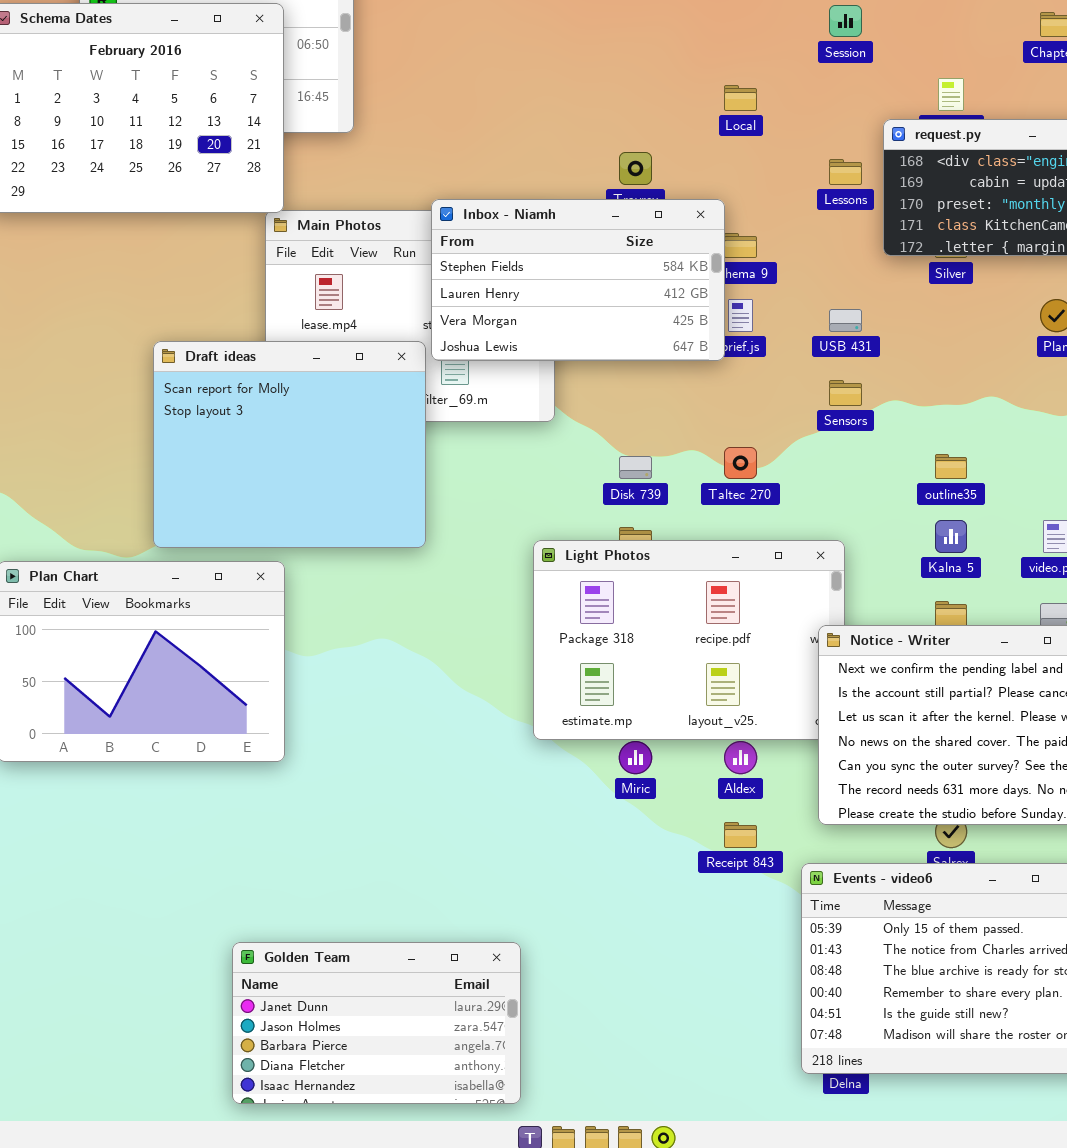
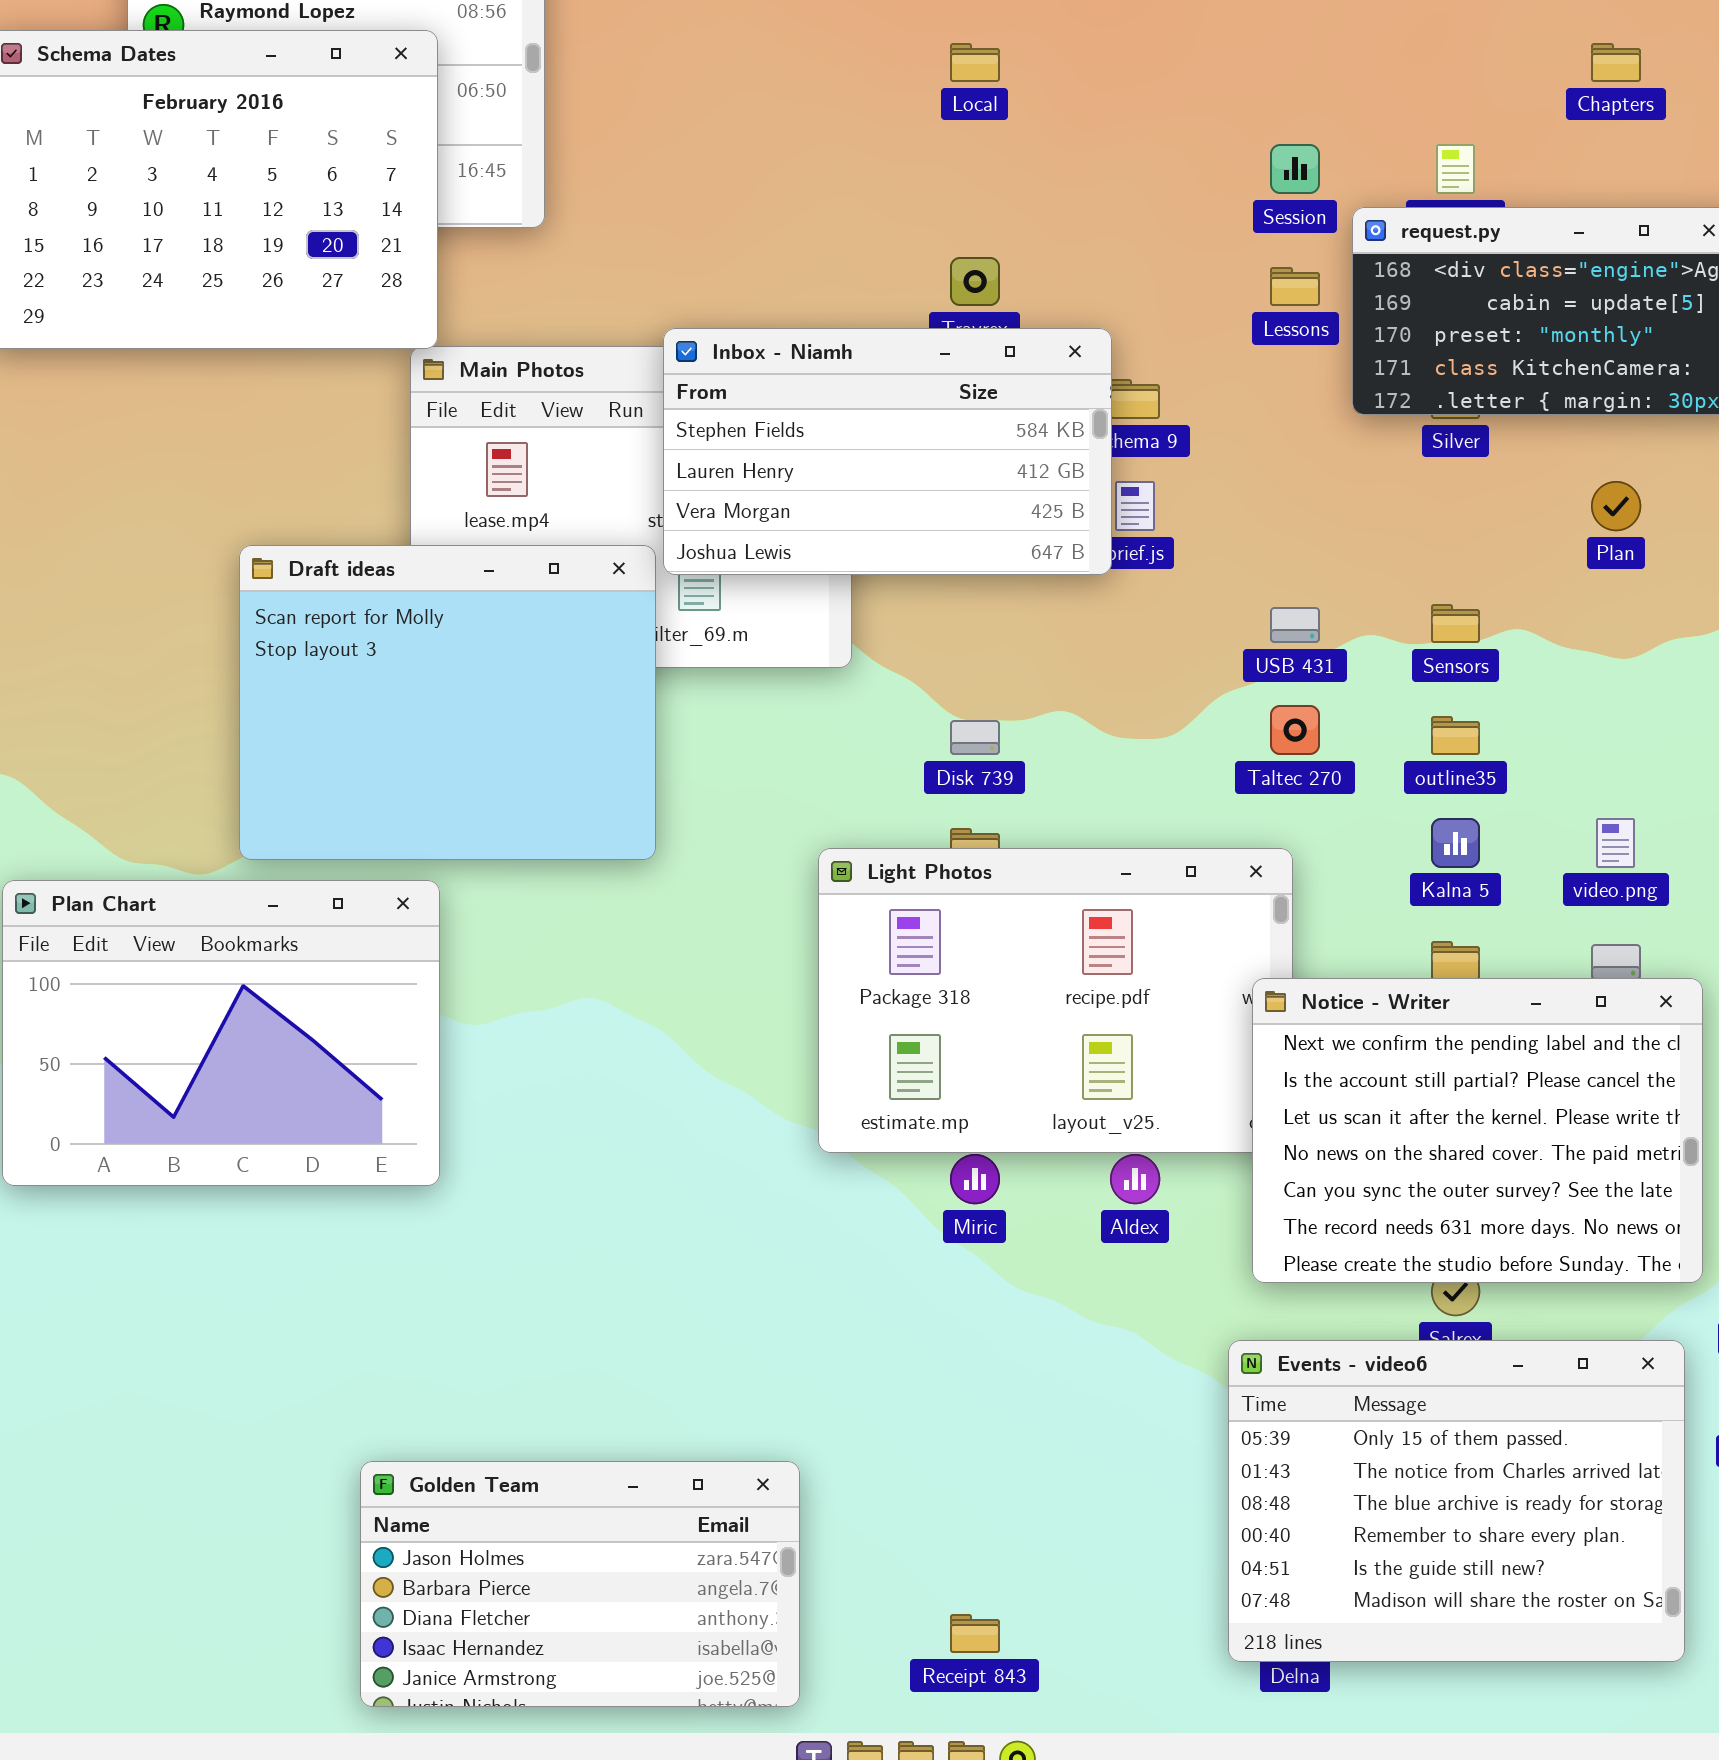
Session: [829,5,862,37] -> [1270,144,1320,194], moved
Local: [724,85,757,111] -> [950,43,1000,82], moved
USB 431: [829,309,862,332] -> [1270,607,1320,643], moved
Sensors: [829,380,862,406] -> [1431,604,1480,643], moved
Taltec 270: [724,447,757,479] -> [1270,705,1320,755], moved
Receipt 843: [724,822,757,848] -> [950,1614,1000,1653], moved
Golden Team: [232,942,521,1104] -> [360,1461,800,1707], scrolled down 1 row

